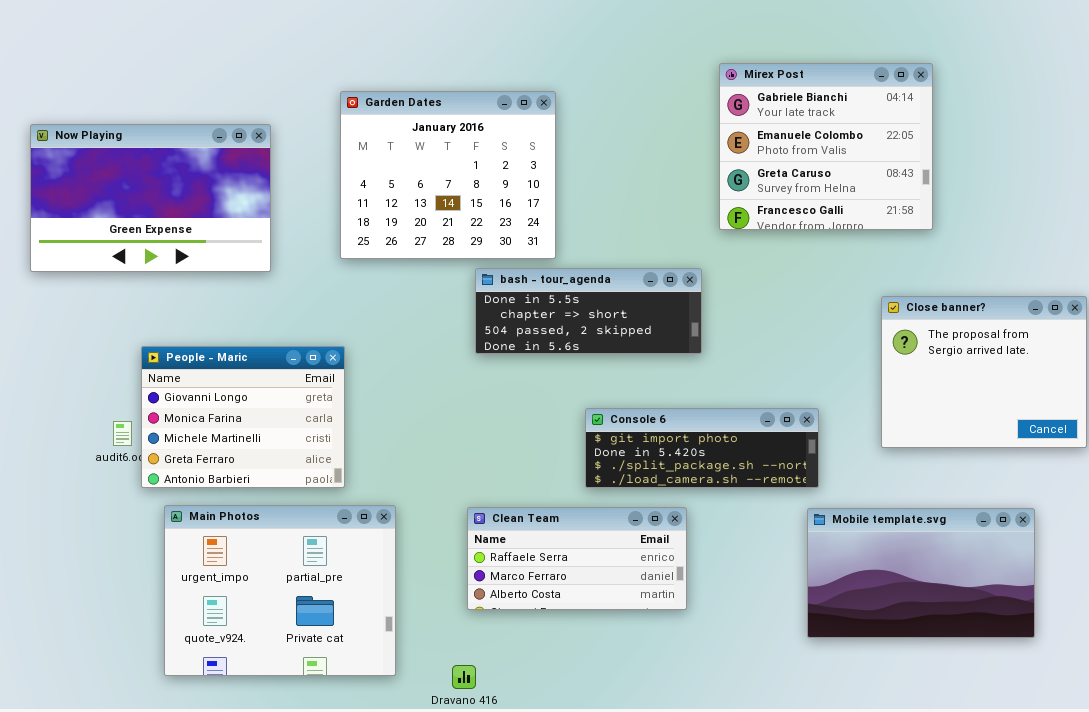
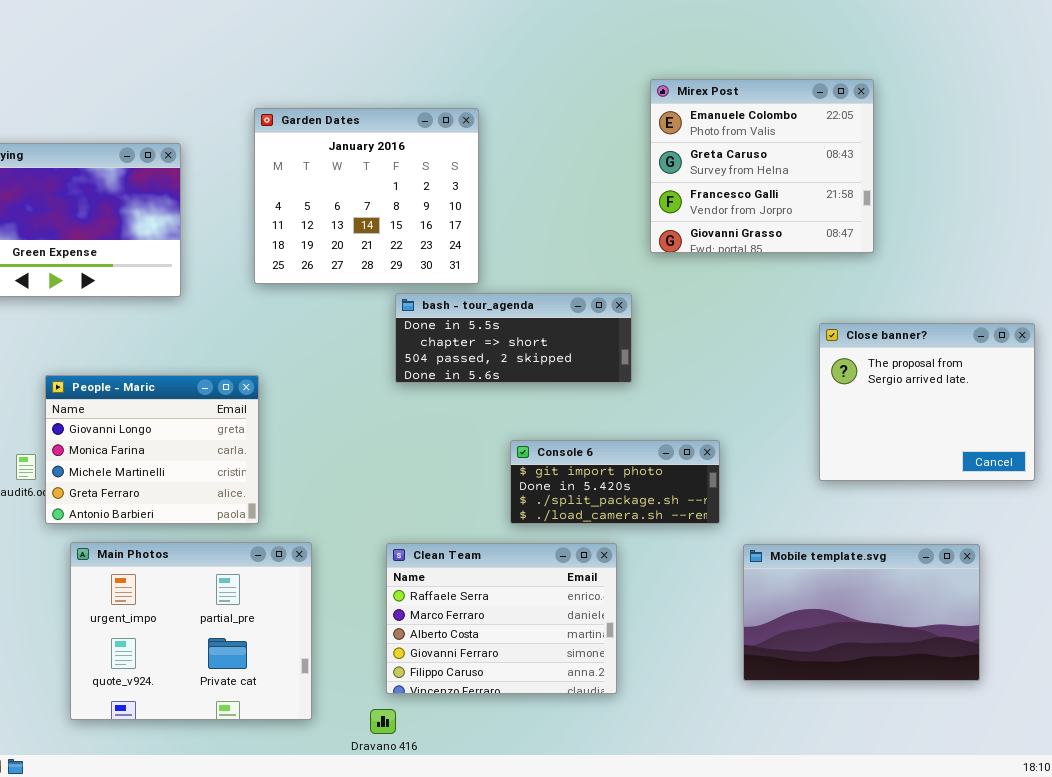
Mirex Post: [719,63,933,230] -> [650,79,874,253], scrolled down 1 row
Console 6: [585,408,819,488] -> [510,440,720,524], resized
Clean Team: [467,507,687,610] -> [386,543,617,694], resized

